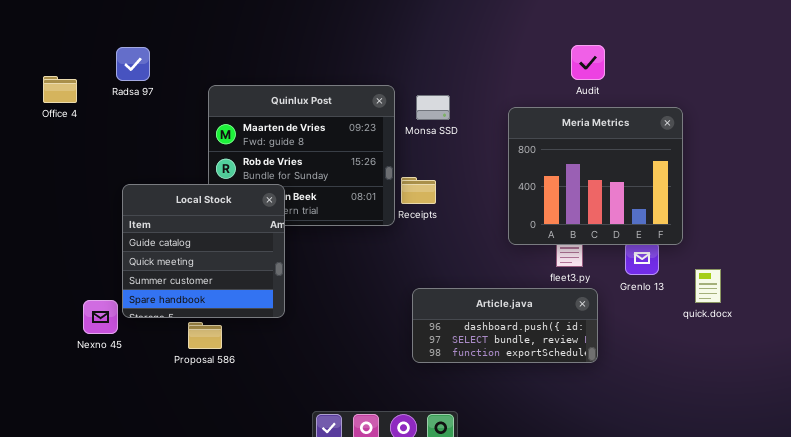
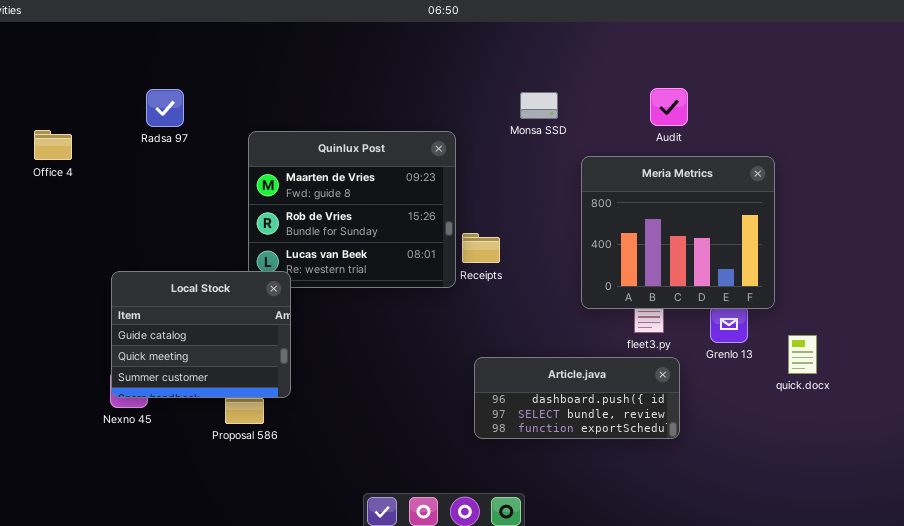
Office 4: [43,76,77,103] -> [34,130,72,160], moved
Monsa SSD: [416,95,450,120] -> [520,92,558,119], moved
Local Stock: [122,184,285,318] -> [111,271,291,398], moved, resized

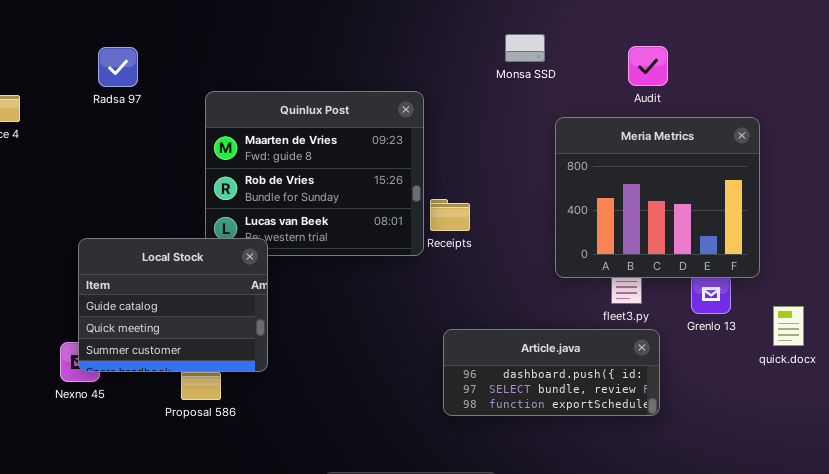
Monsa SSD: [520,92,558,119] -> [505,34,545,62], moved
Local Stock: [111,271,291,398] -> [78,238,268,372], moved

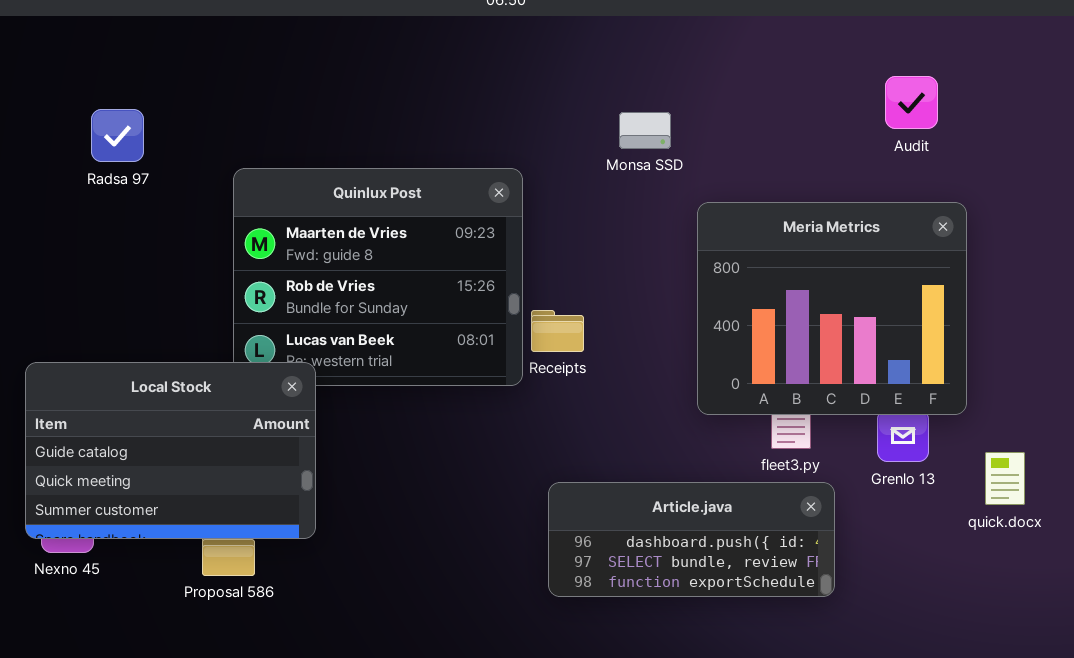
Monsa SSD: [505,34,545,62] -> [619,112,671,149], moved
Audit: [628,46,668,86] -> [885,76,938,129], moved
Local Stock: [78,238,268,372] -> [25,362,316,539], resized

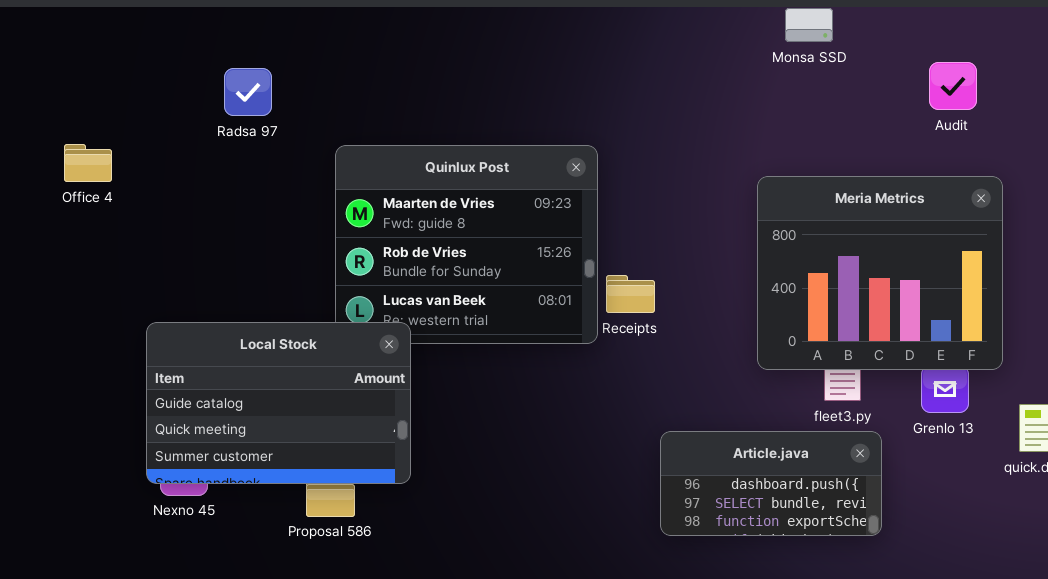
Radsa 97: [91,109,144,162] -> [224,68,272,116], moved
Monsa SSD: [619,112,671,149] -> [785,8,833,42], moved
Article.java: [548,482,835,597] -> [660,431,882,536], resized

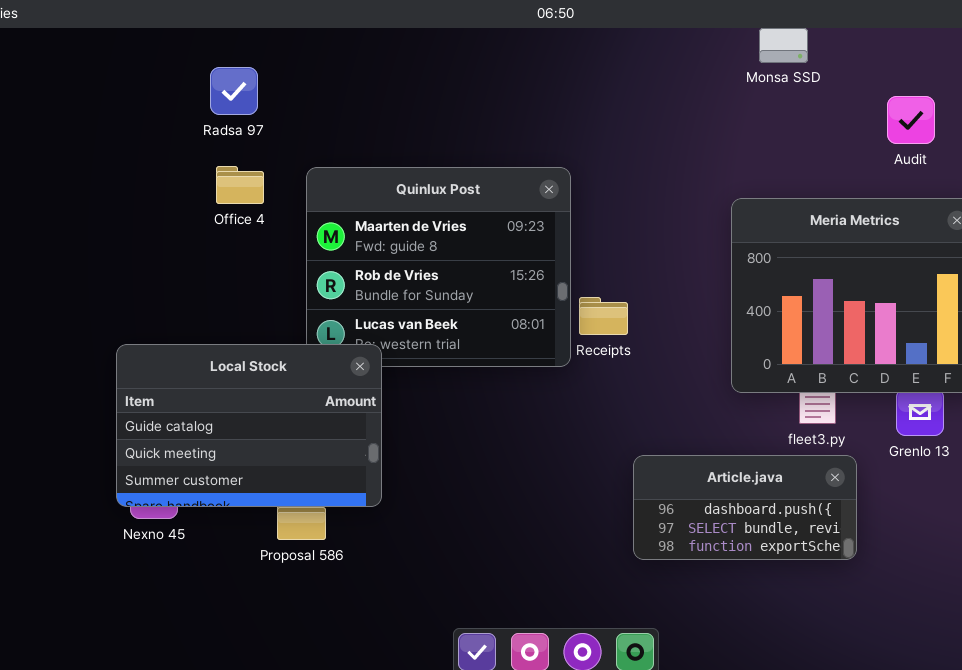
Audit: [929,62,977,110] -> [887,96,935,144], moved
Radsa 97: [224,68,272,116] -> [210,67,258,115], moved
Office 4: [64,144,112,182] -> [216,166,264,204], moved

